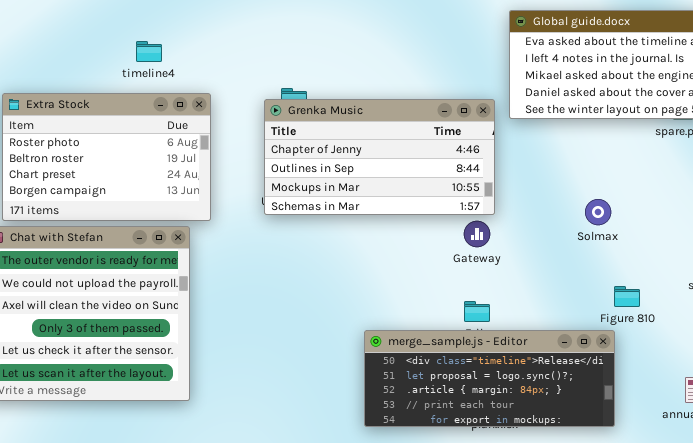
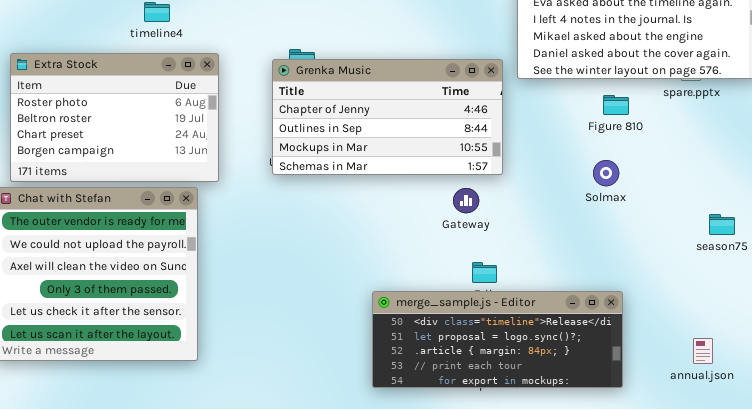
Gateway: [464,221,490,247] -> [453,188,479,213], moved
Figure 810: [614,286,640,307] -> [603,95,629,115], moved

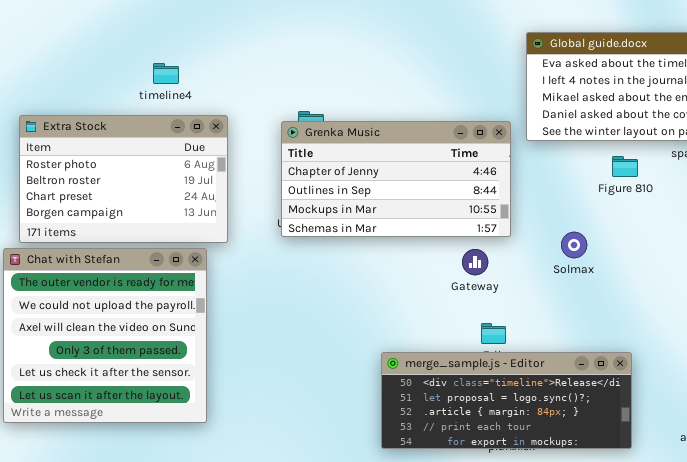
Solmax: [593,160,619,186] -> [561,232,587,258], moved

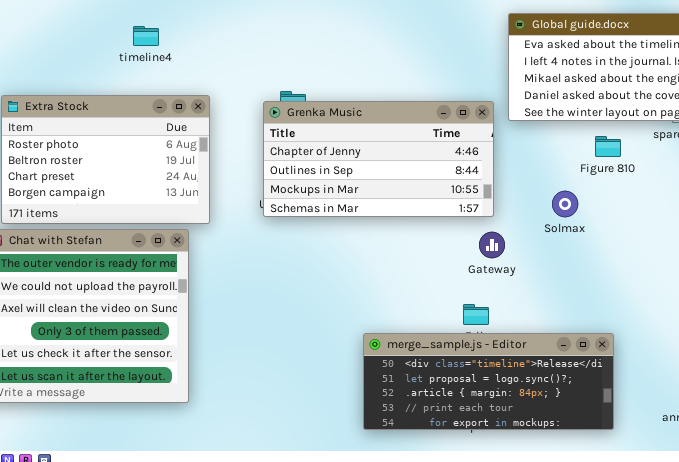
timeline4: [153,63,179,84] -> [133,26,159,46], moved
Solmax: [561,232,587,258] -> [552,191,578,217], moved
Gateway: [462,249,488,275] -> [479,232,505,258], moved

